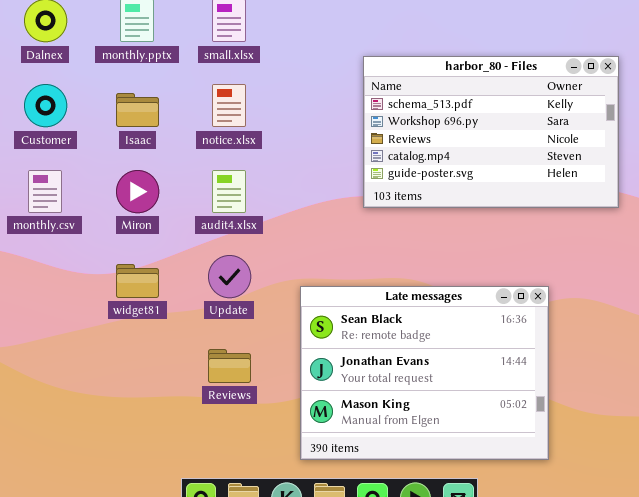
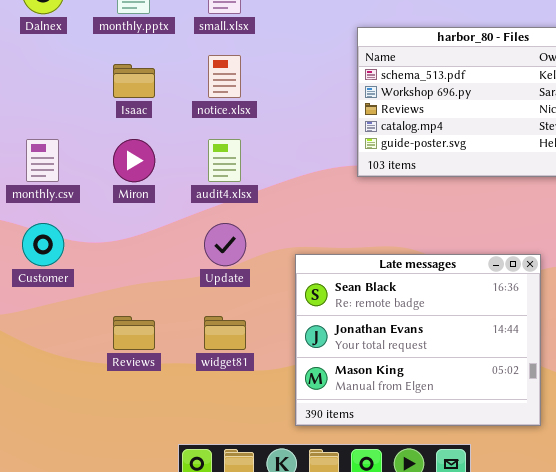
Customer: [24,84,67,127] -> [22,223,64,266], moved
widget81: [116,264,159,298] -> [204,316,246,350], moved
Reviews: [208,349,251,383] -> [113,316,155,350], moved

